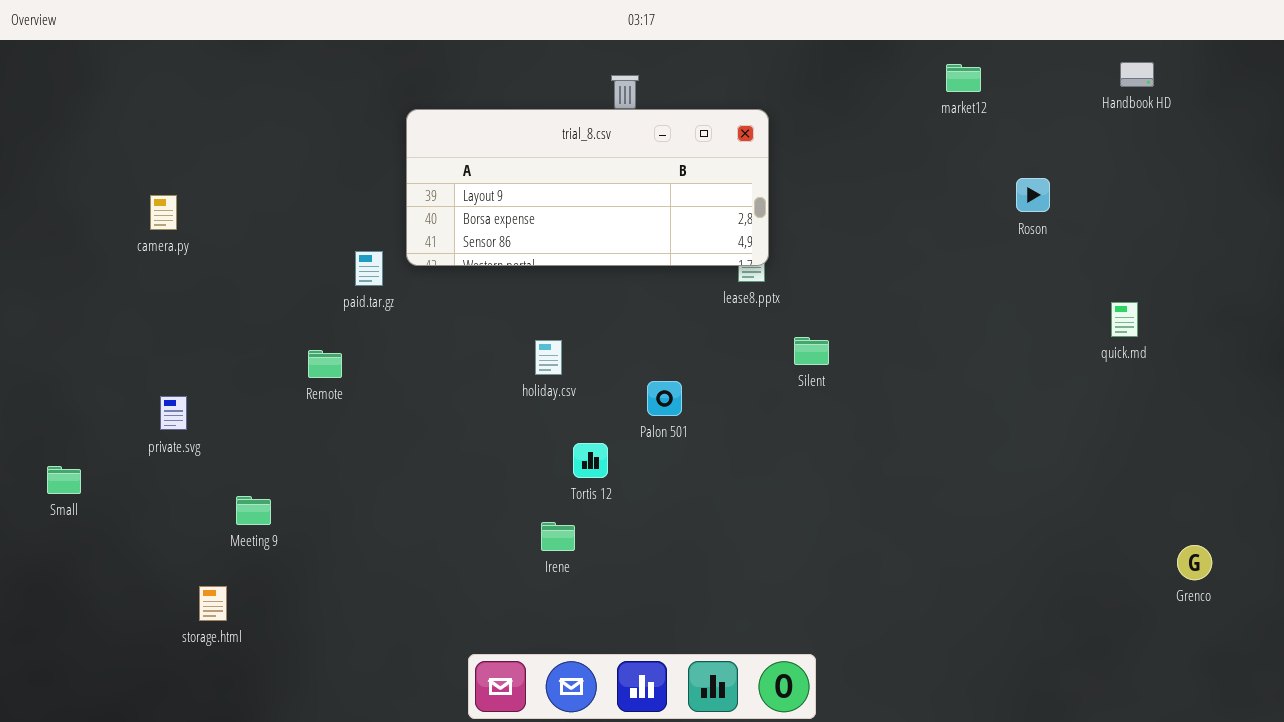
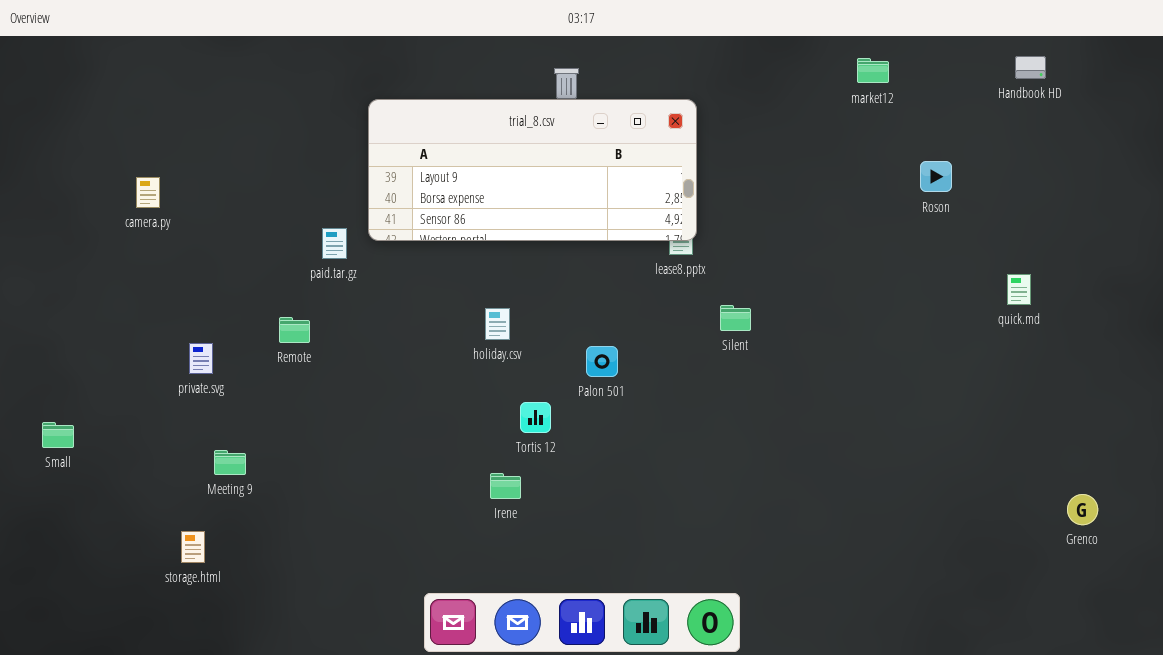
private.svg: [160,396,187,430] -> [189,343,213,374], moved

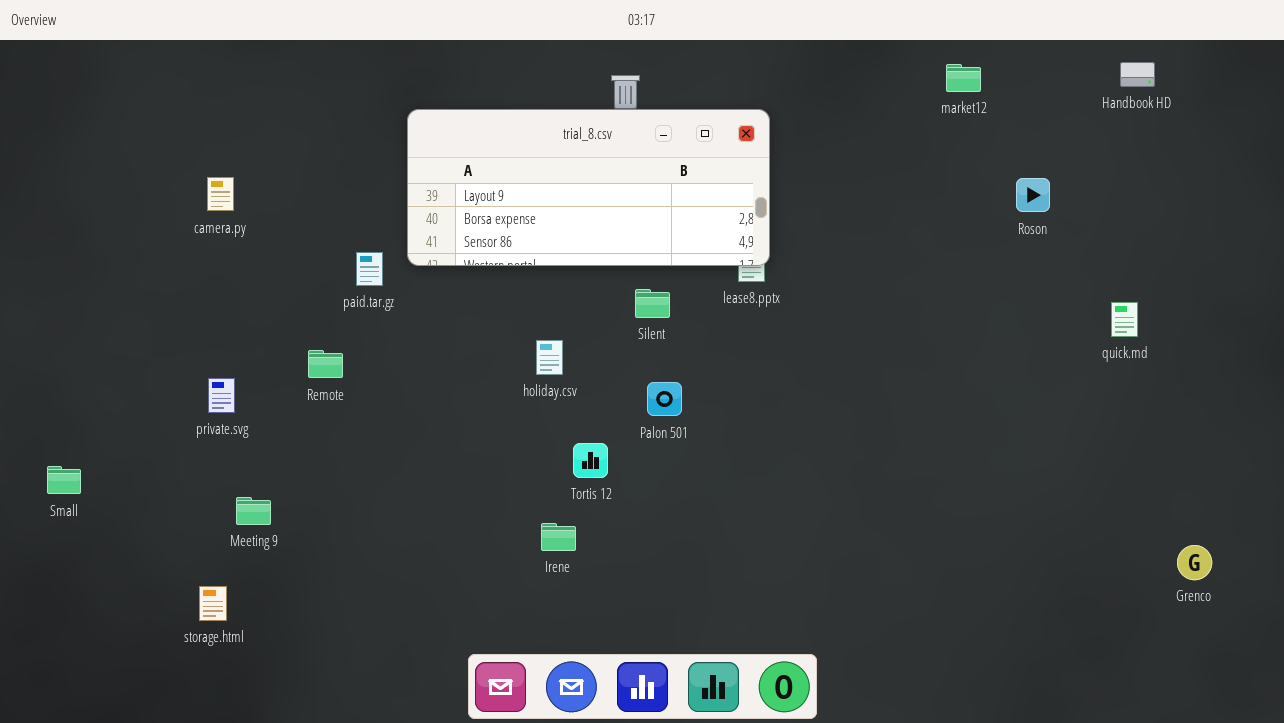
camera.py: [136,177,160,208] -> [207,177,234,211], moved
Silent: [720,305,751,331] -> [635,289,670,318], moved

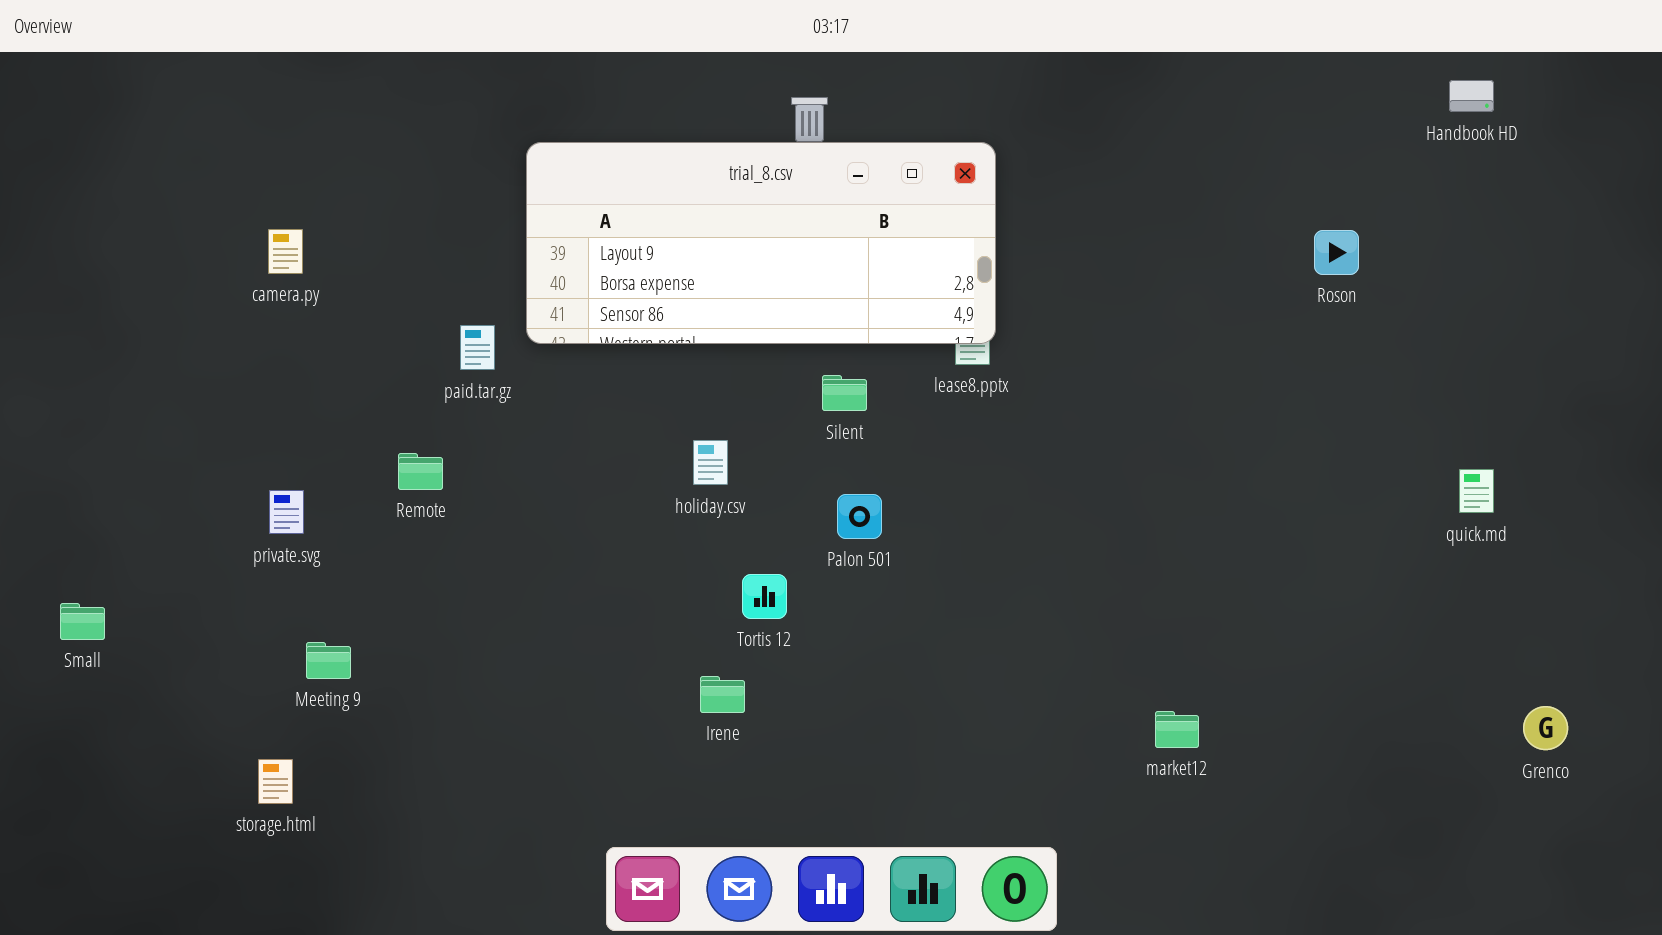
market12: [946,64,981,92] -> [1155,711,1199,748], moved
quick.md: [1111,302,1138,337] -> [1459,469,1494,513], moved

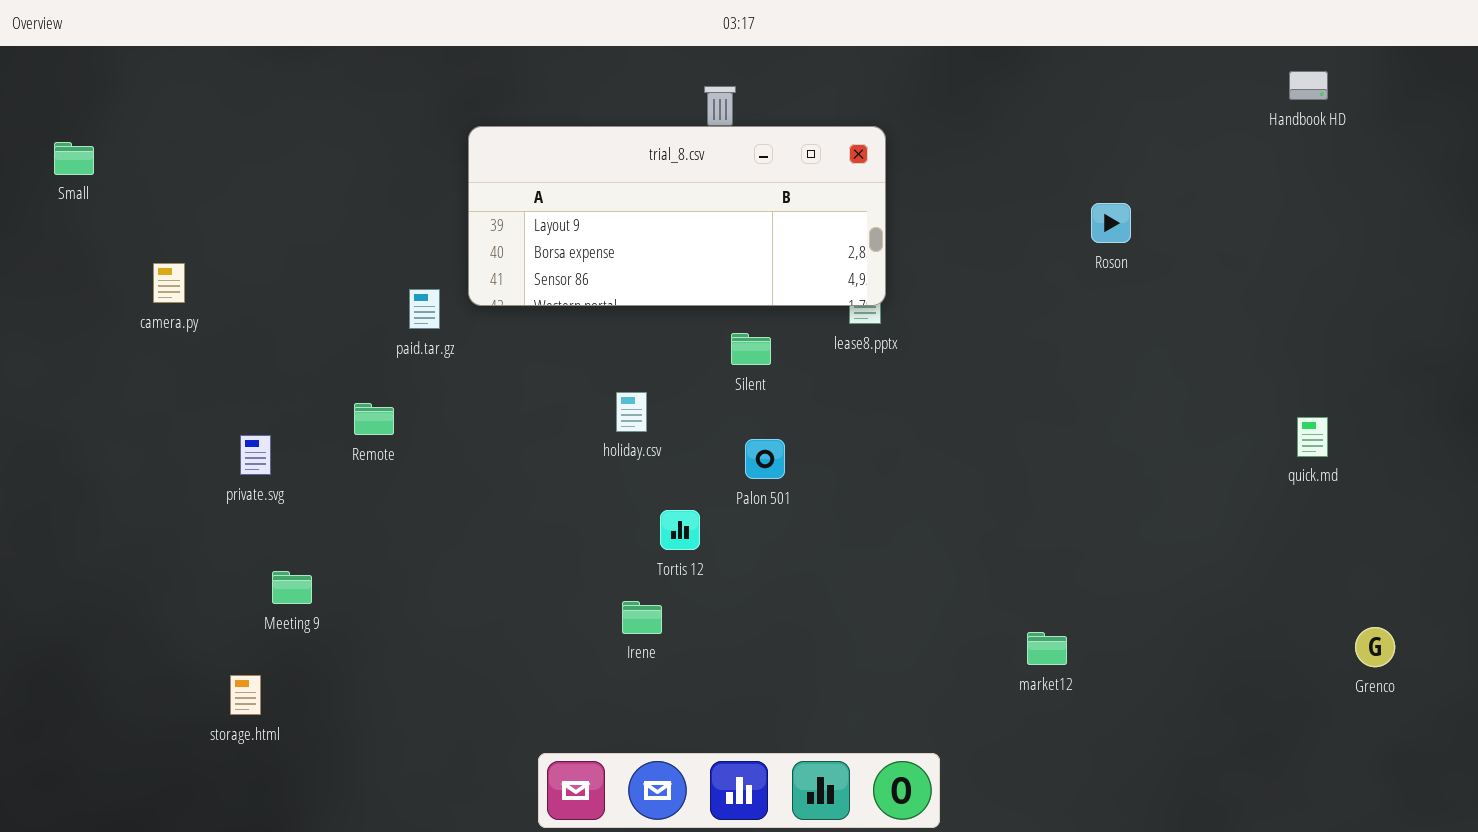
camera.py: [268,229,303,274] -> [153,263,185,303], moved
Roson: [1314,230,1359,275] -> [1091,203,1131,243], moved
Small: [60,603,105,640] -> [54,142,94,175], moved

